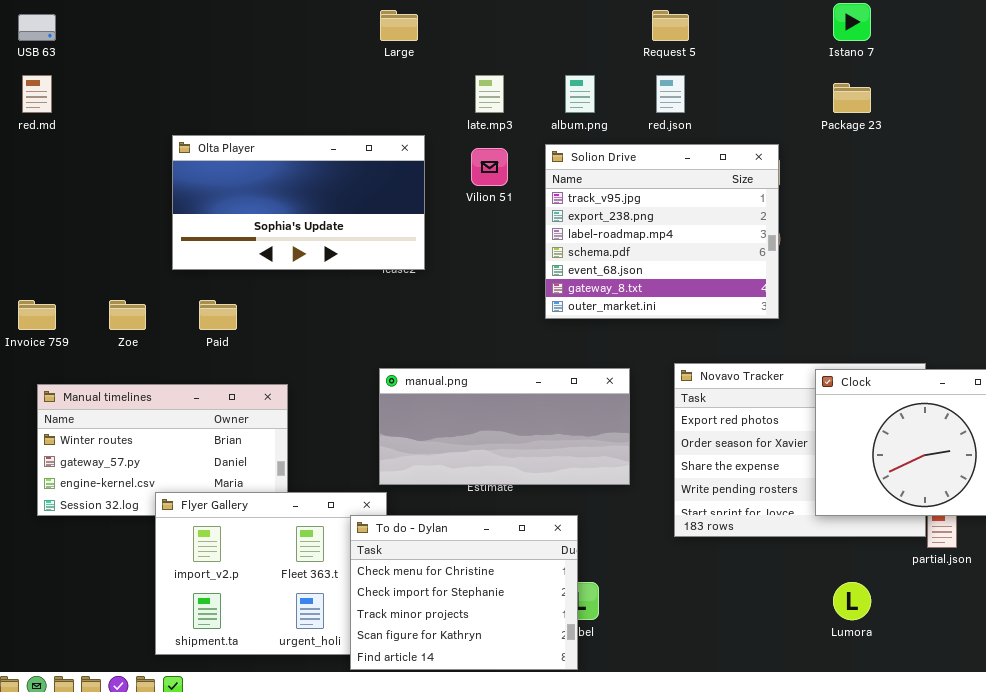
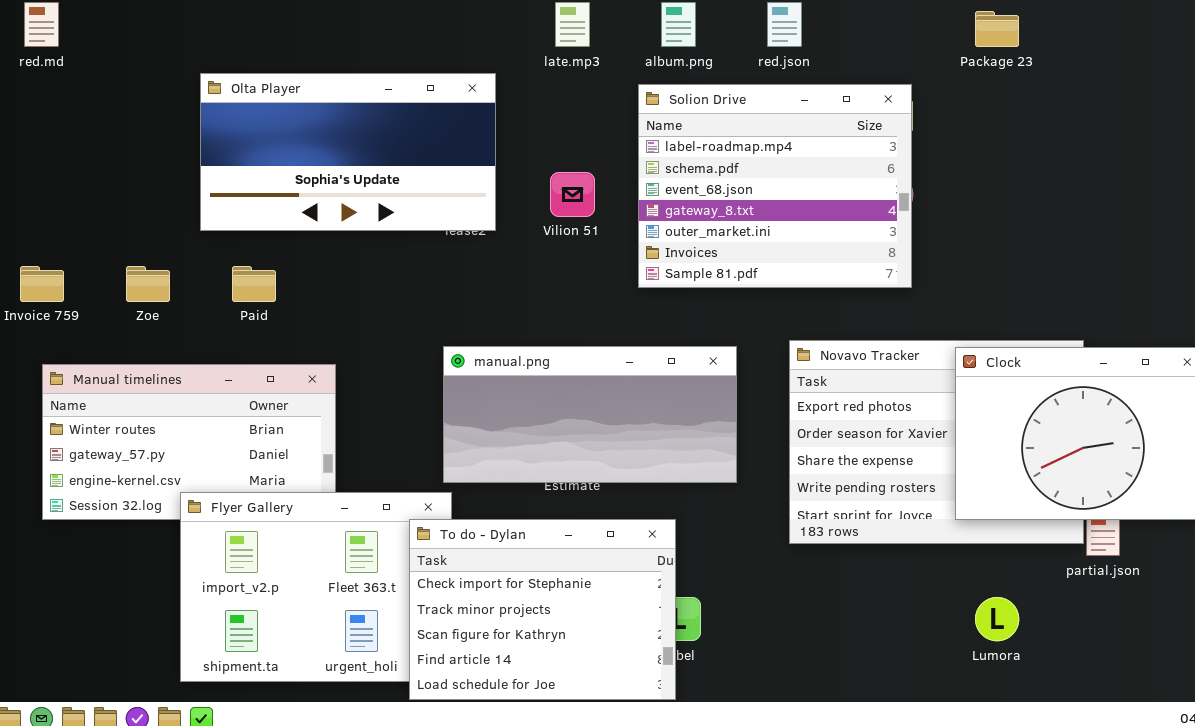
Solion Drive: [545,144,779,319] -> [638,84,912,288], scrolled down 2 rows
Vilion 51: [471,148,508,186] -> [550,172,595,217], moved
To do - Dylan: [350,515,578,670] -> [409,519,676,700], scrolled down 1 row

